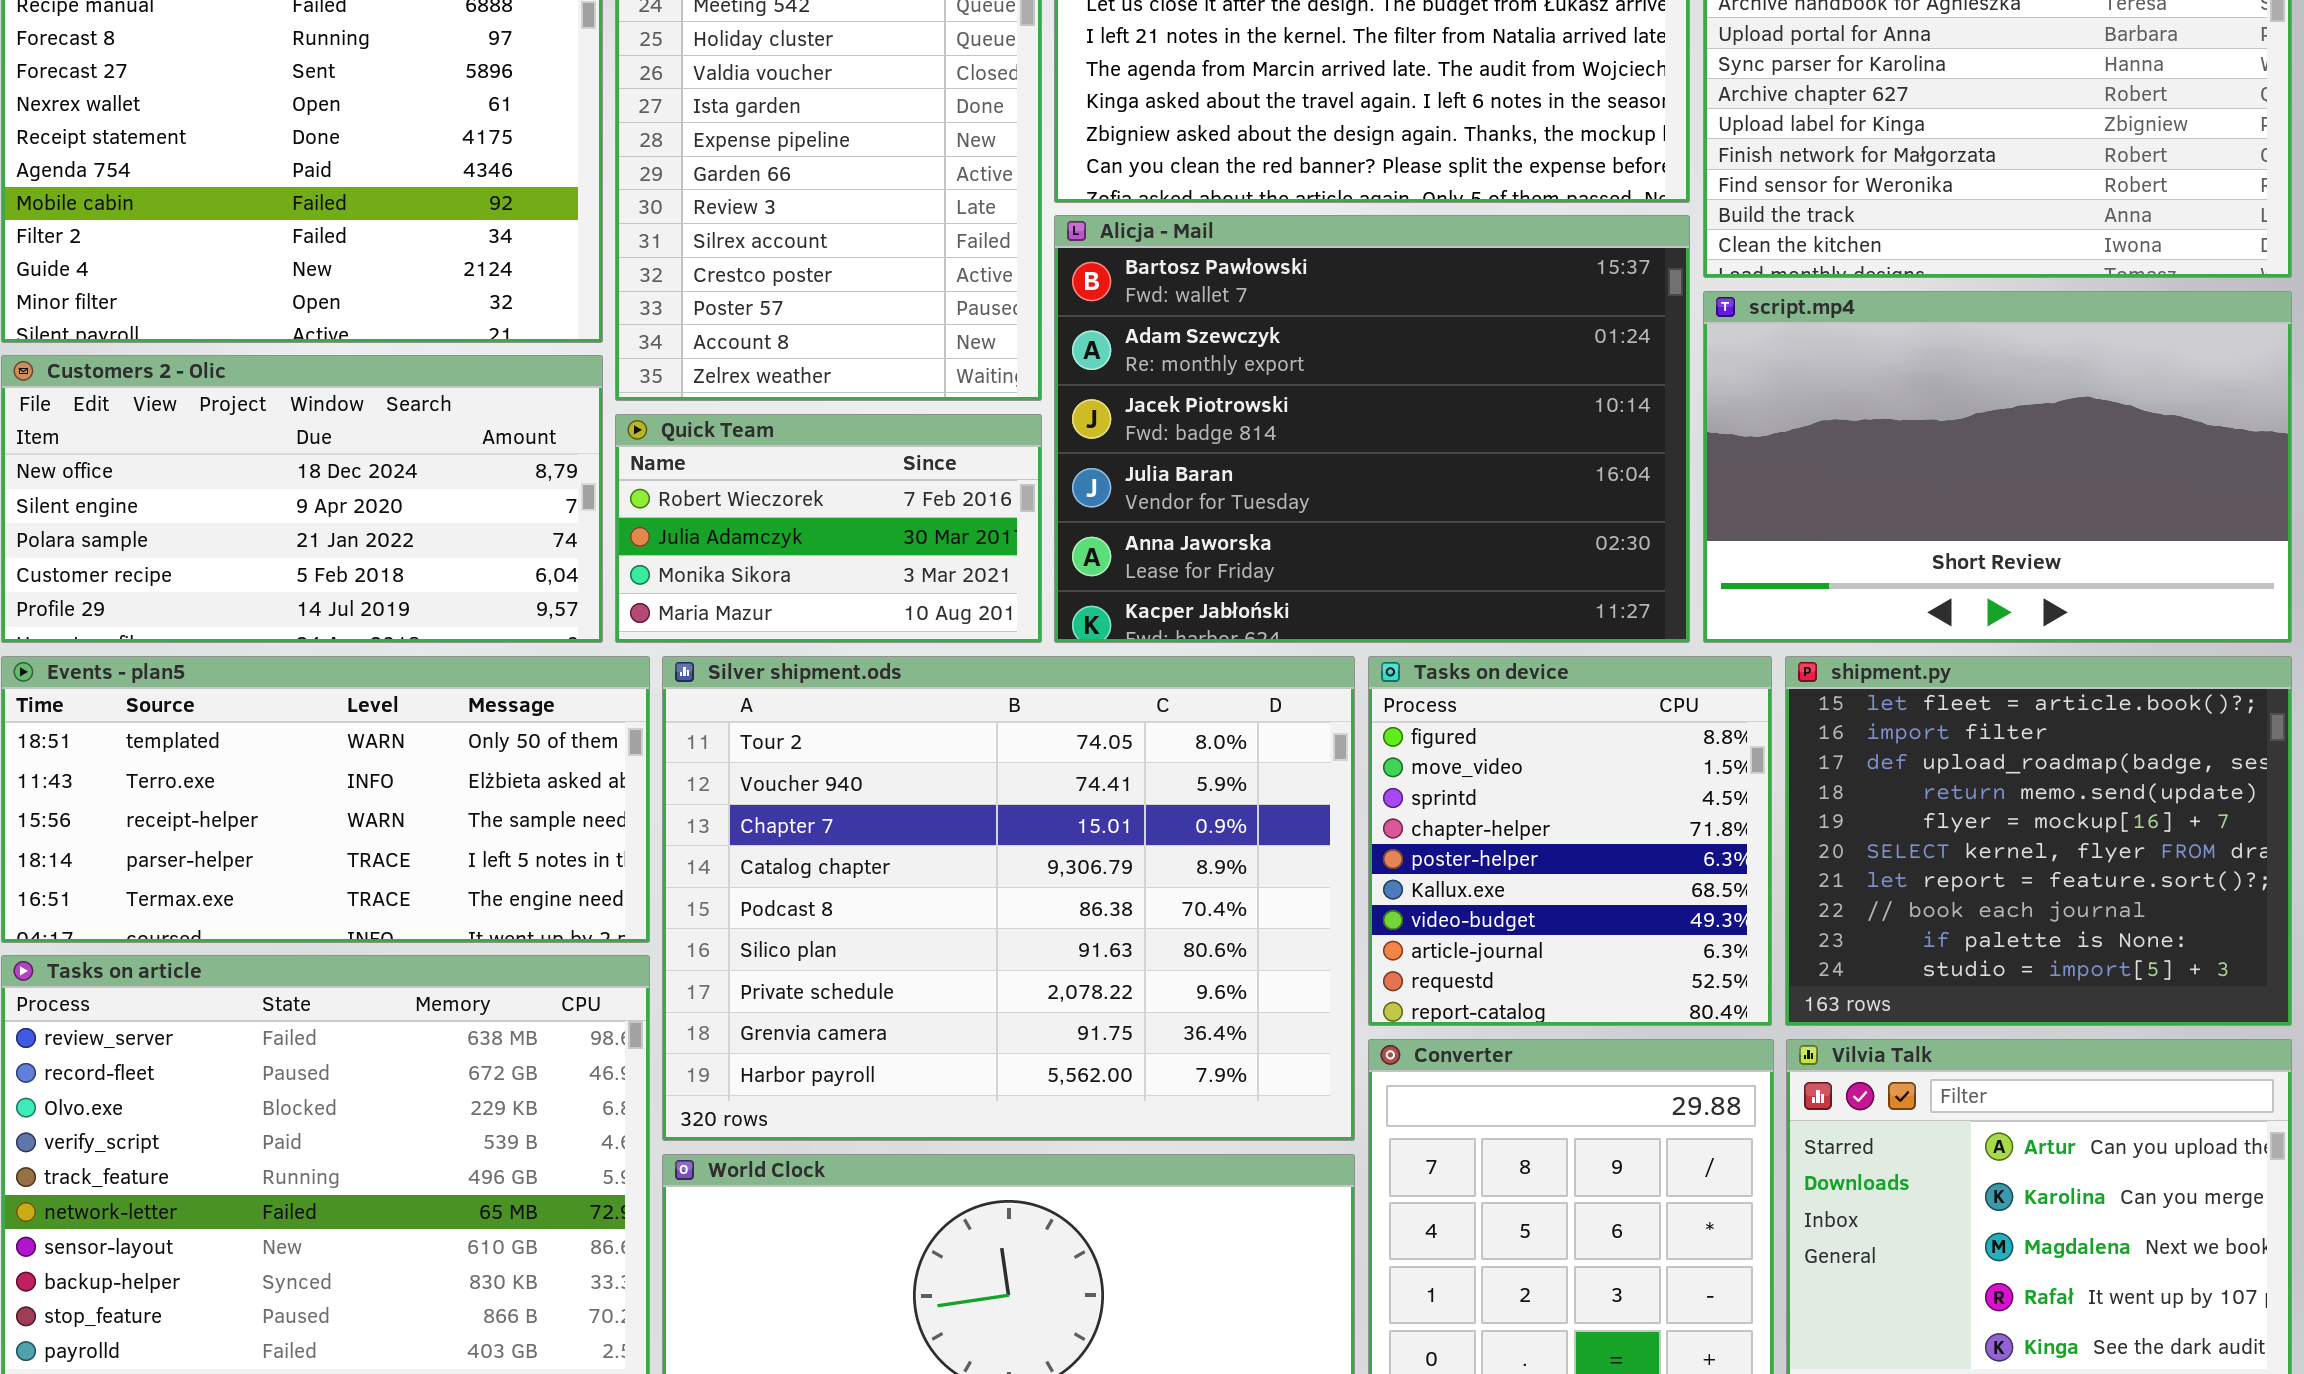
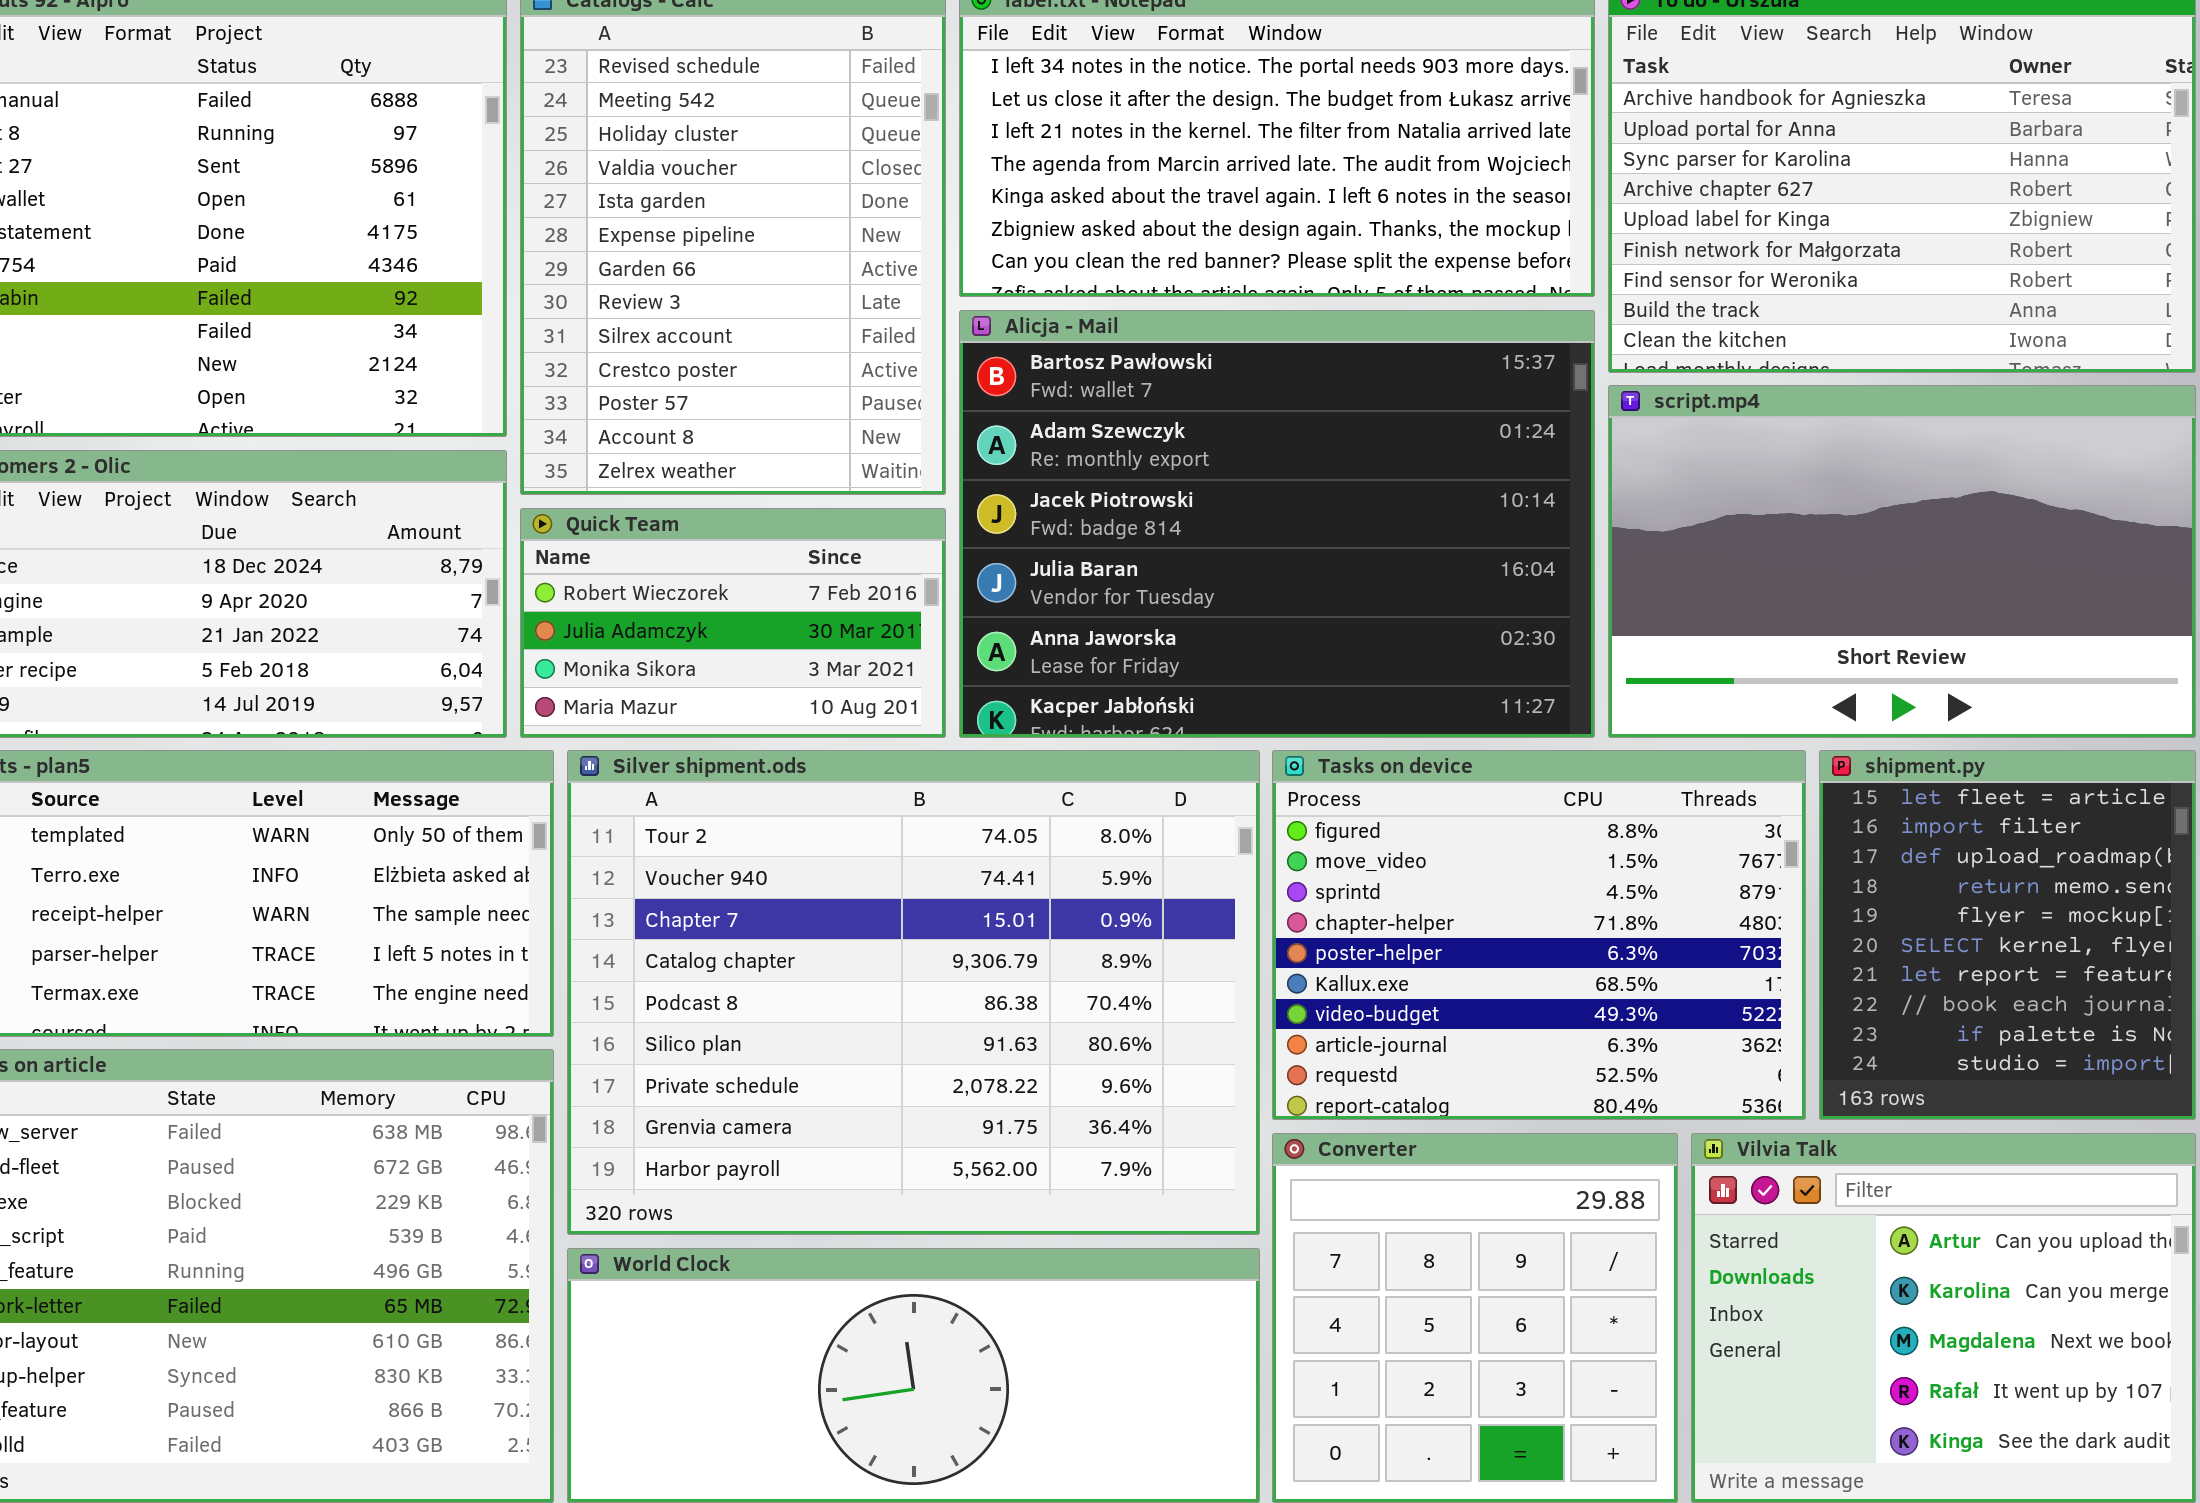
Tasks on device: [1368,656,1772,1026] -> [1272,750,1806,1120], resized
shipment.py: [1785,656,2292,1026] -> [1819,750,2196,1120], resized

